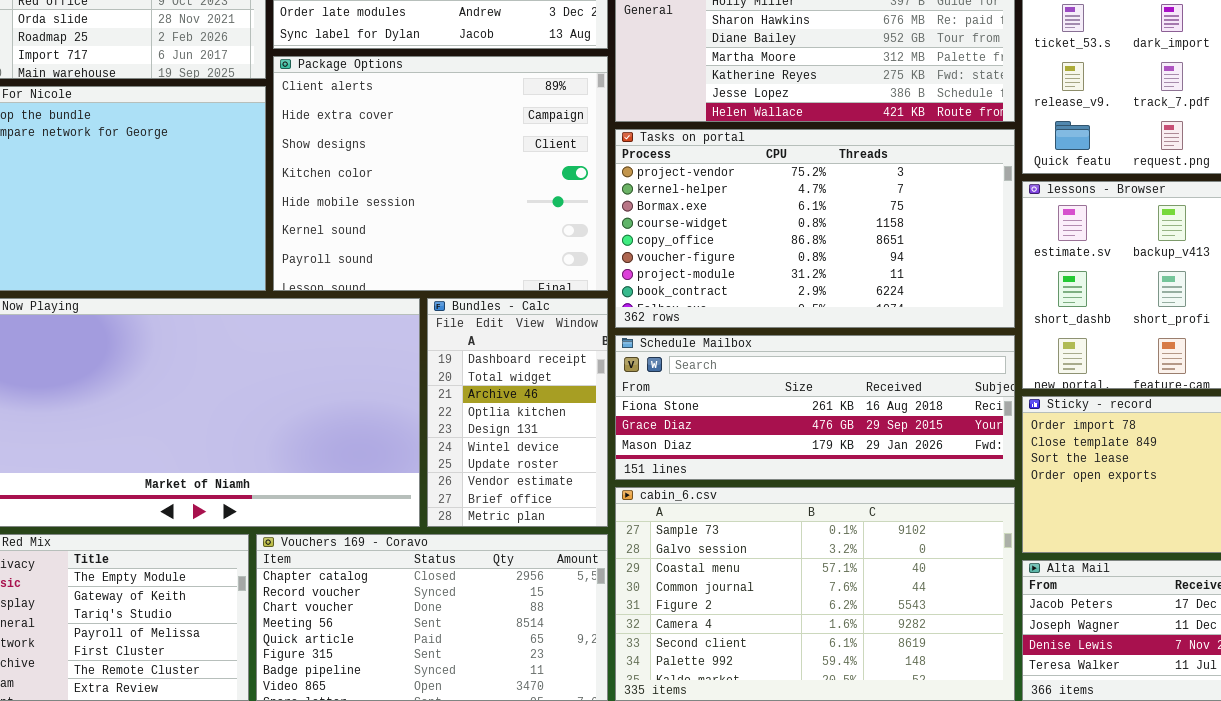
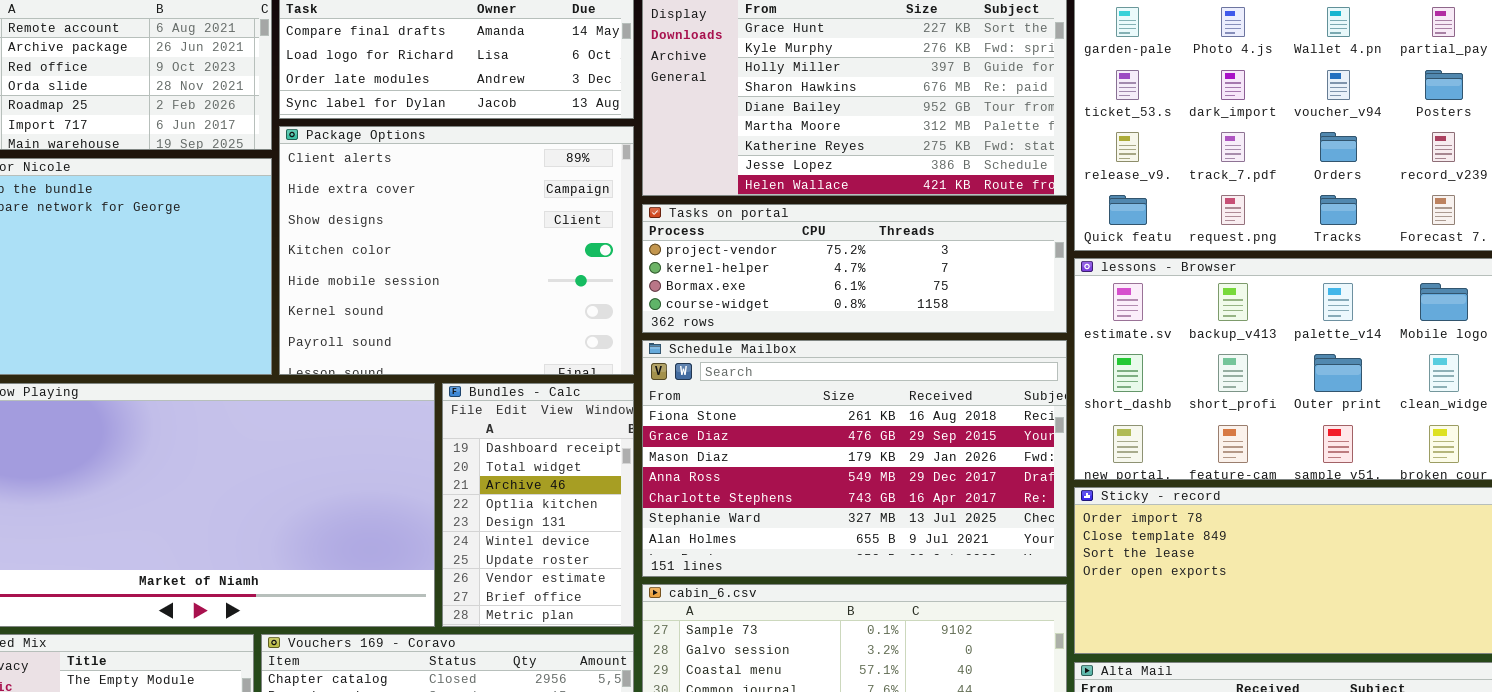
Tasks on portal: [615,129,1015,328] -> [642,204,1067,333], resized
Schedule Mailbox: [615,335,1015,480] -> [642,340,1067,577], resized

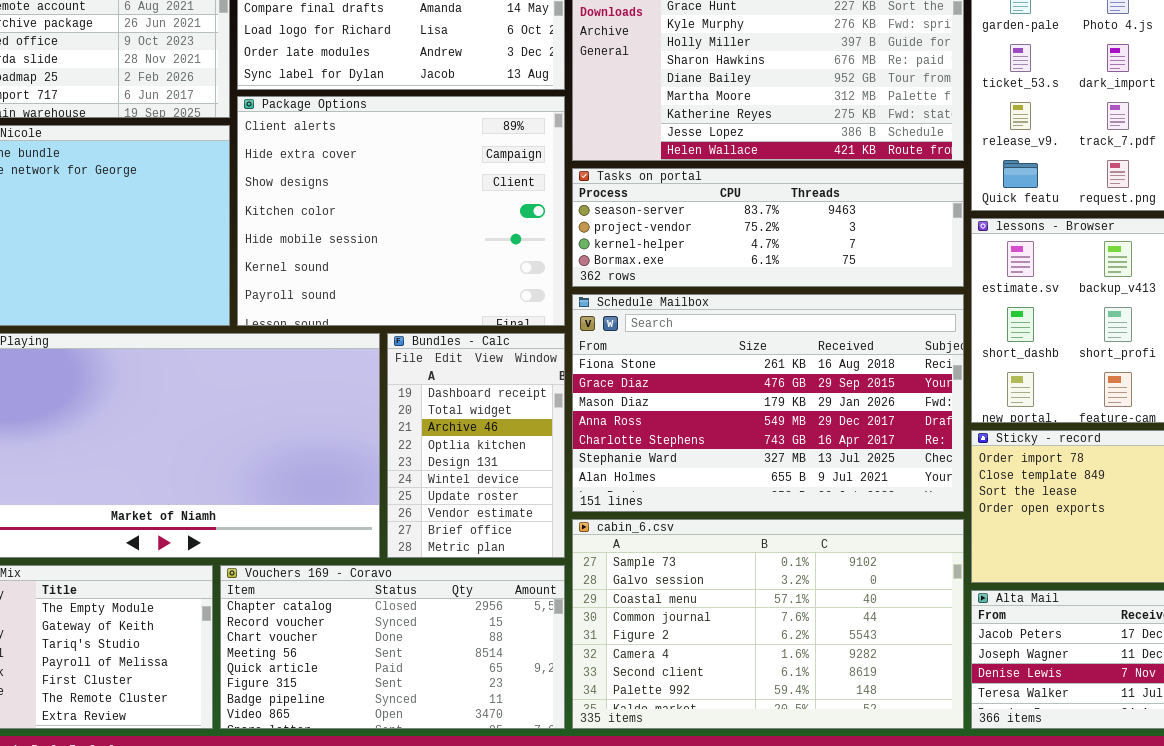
Tasks on portal: [642,204,1067,333] -> [572,168,964,287], scrolled up 1 row

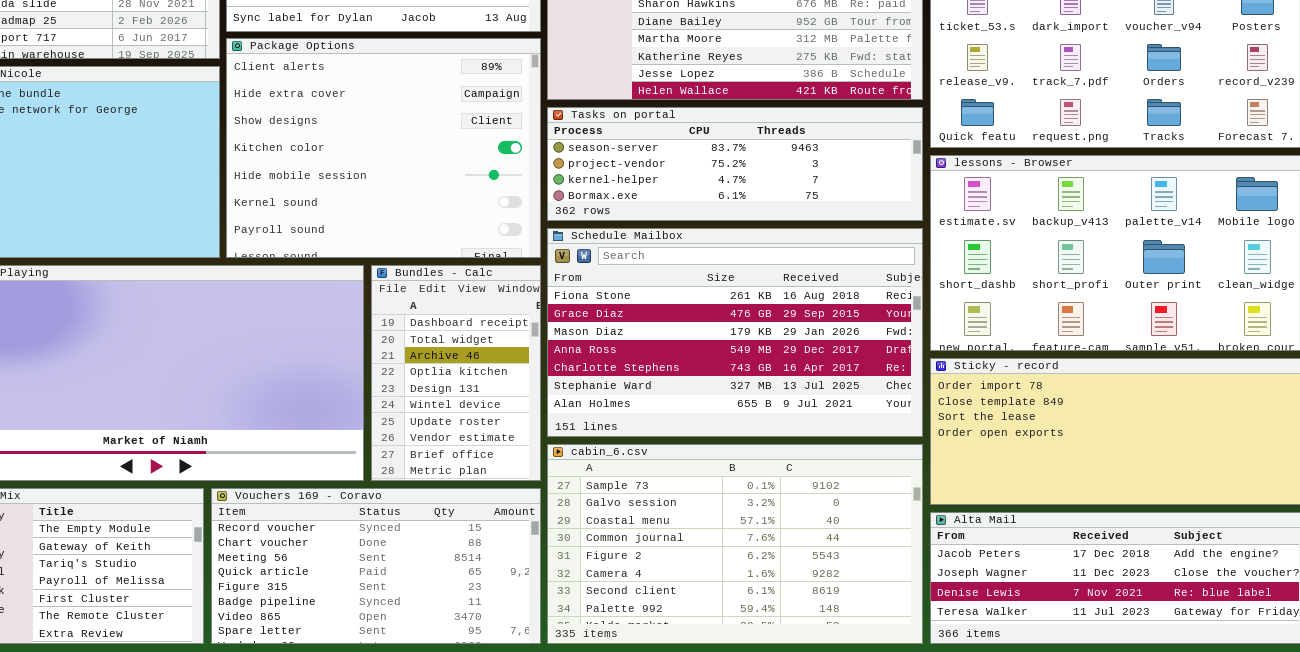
Vouchers 169 - Coravo: [220,565,565,729] -> [211,488,541,644], scrolled down 1 row

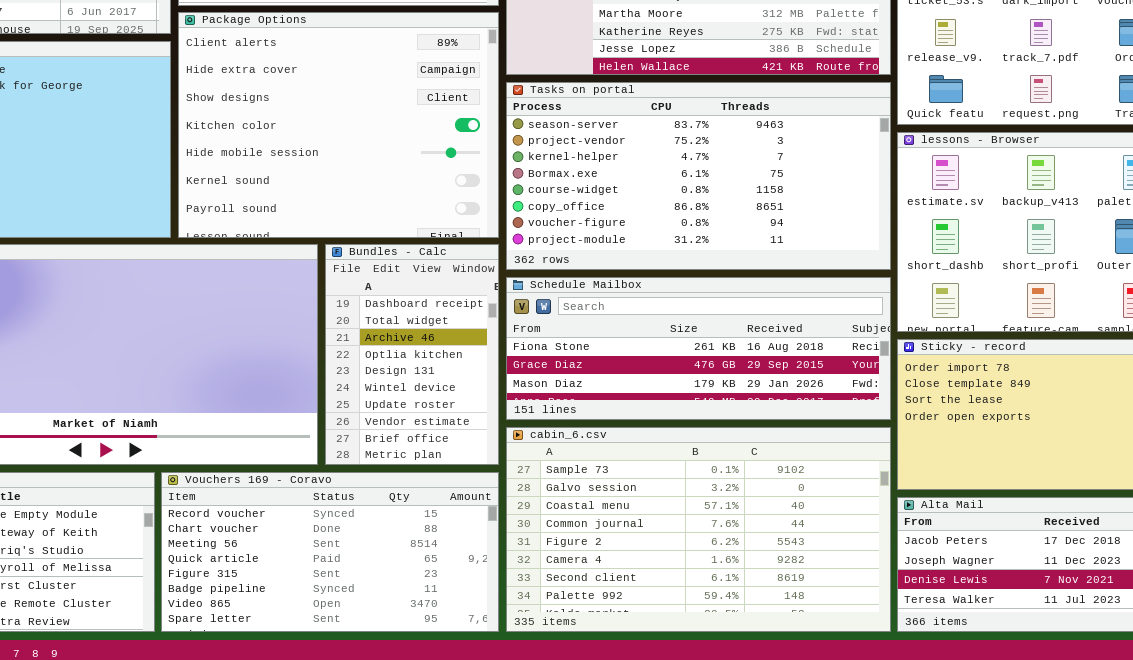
Tasks on portal: [547,107,923,221] -> [506,82,891,270], resized
Schedule Mailbox: [547,228,923,437] -> [506,277,891,420], resized

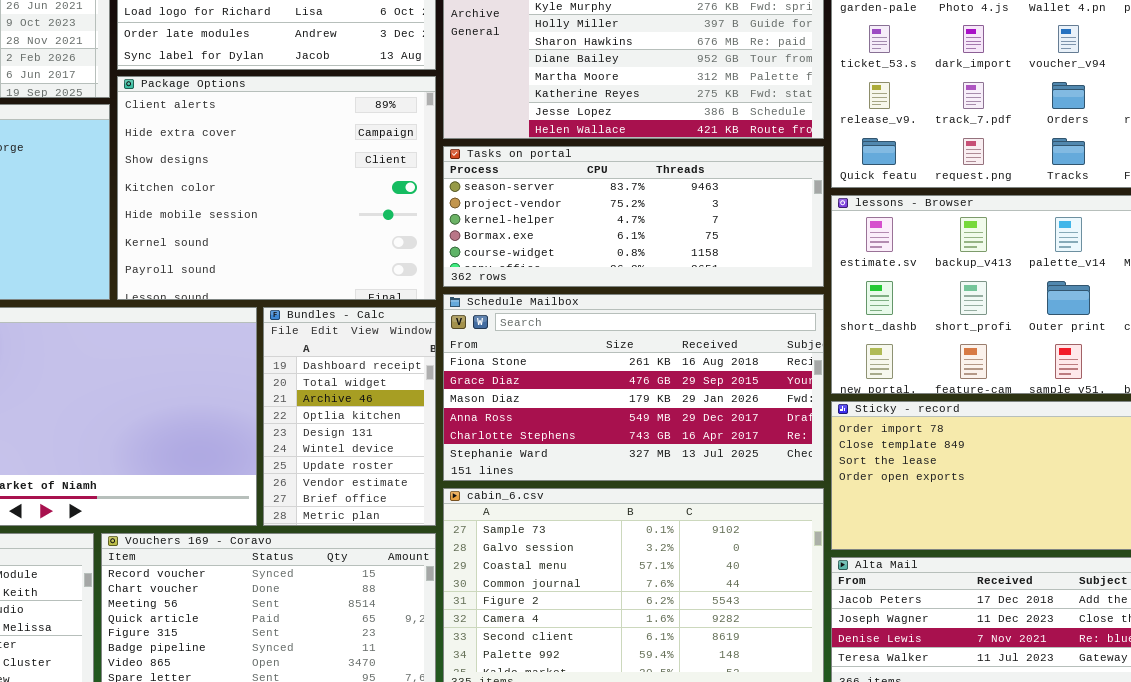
Tasks on portal: [506,82,891,270] -> [443,146,824,287], resized
Schedule Mailbox: [506,277,891,420] -> [443,294,824,481], resized

